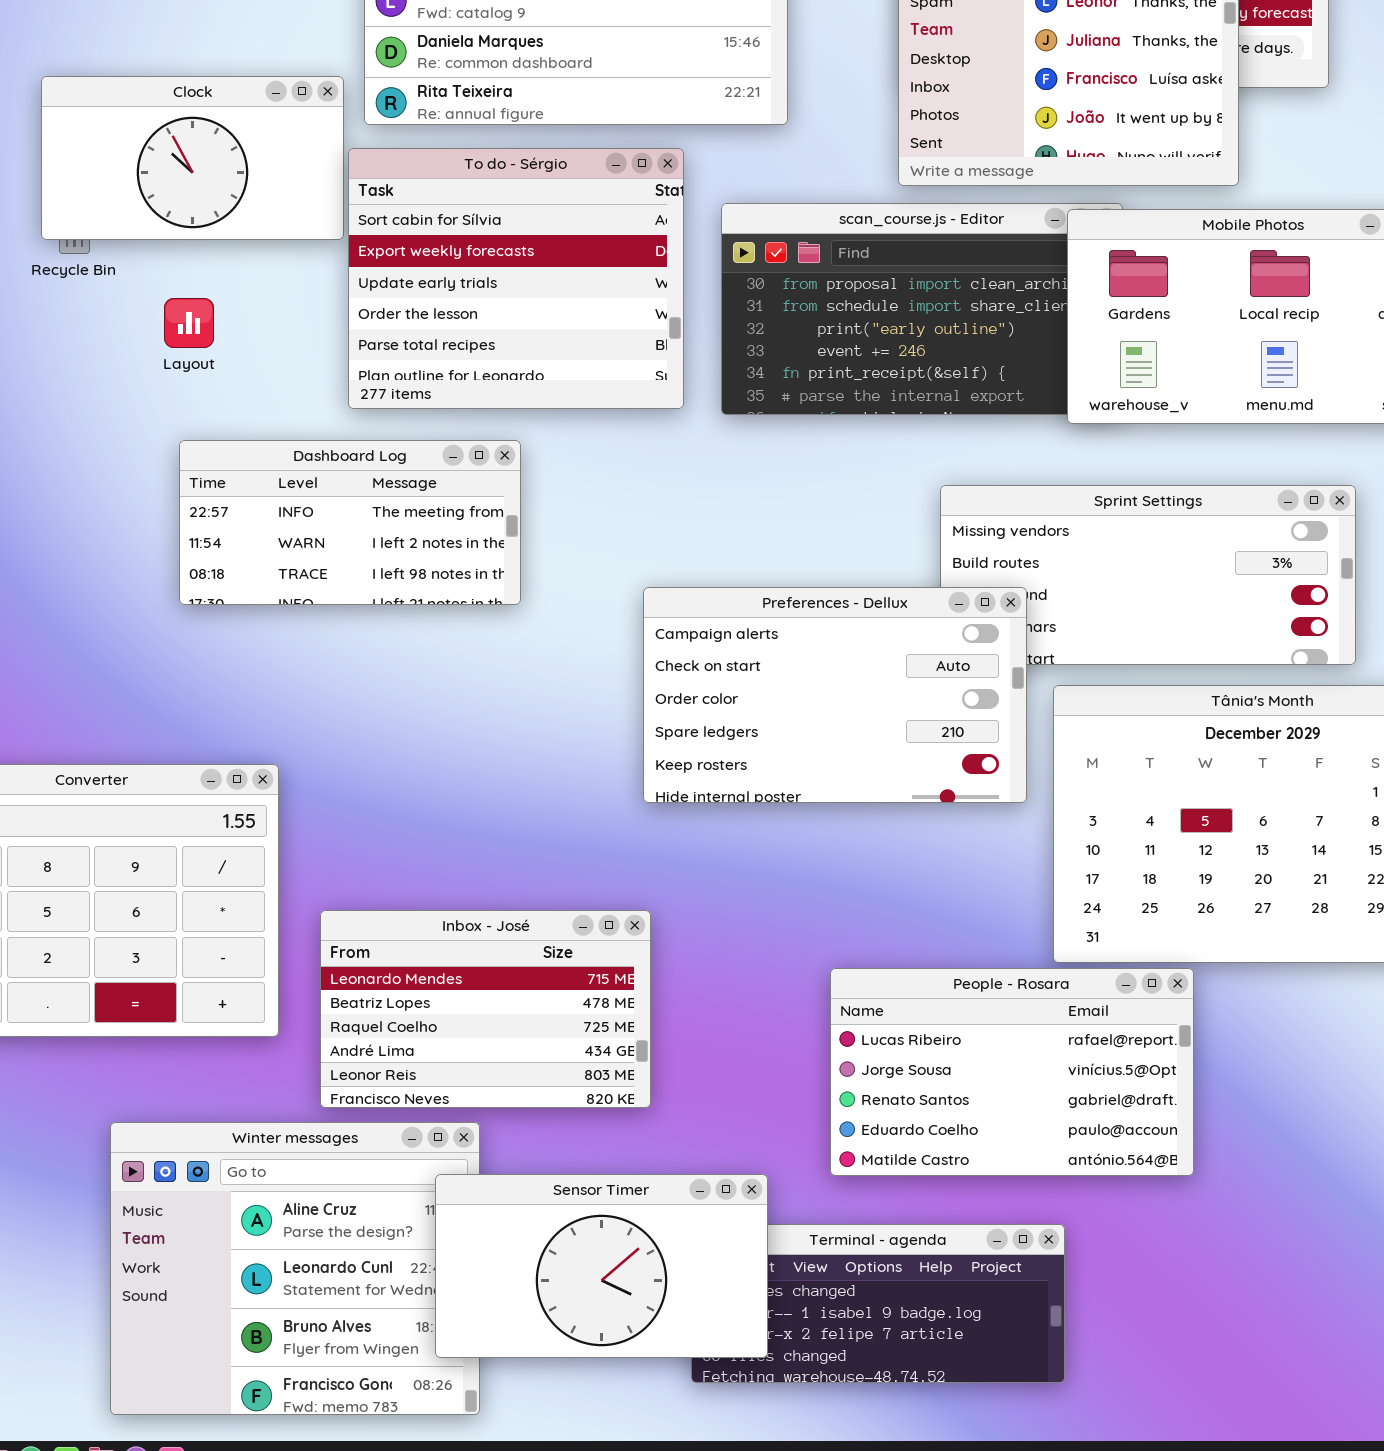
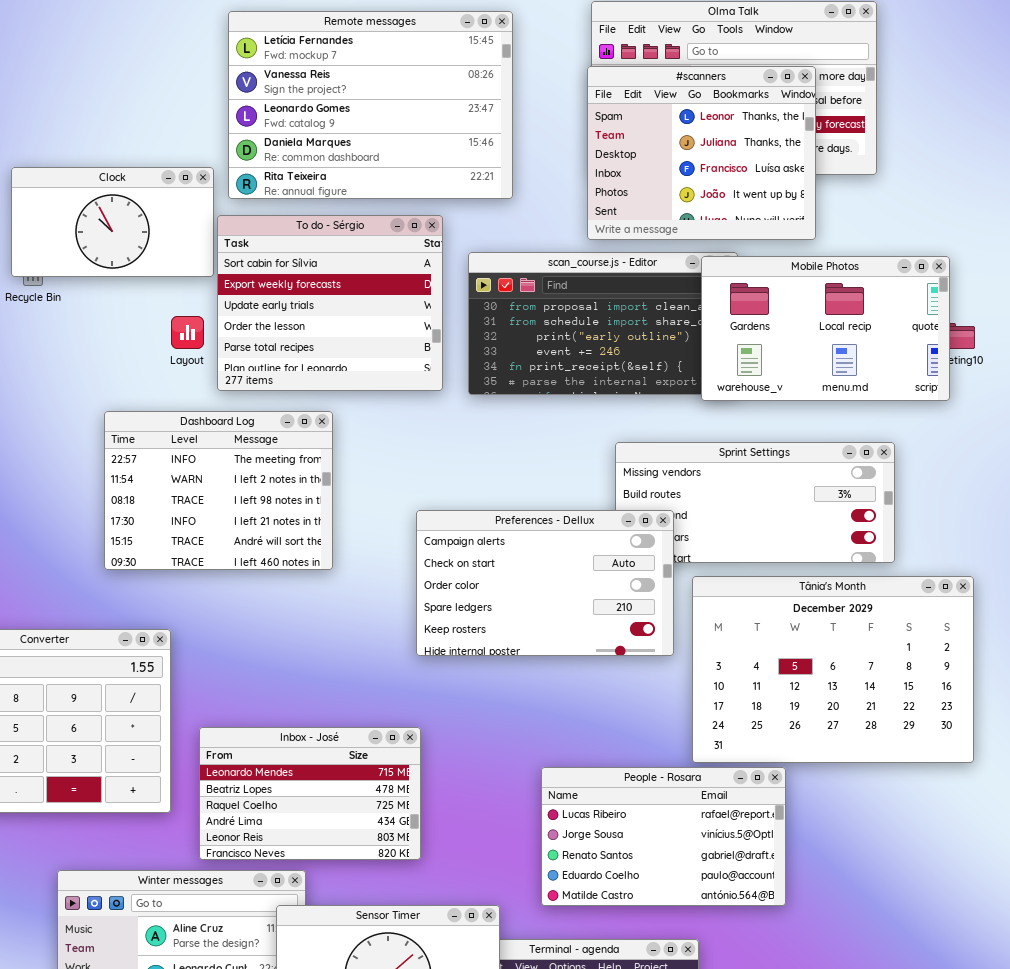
Layout: [164,298,214,348] -> [171,316,204,349], moved
Dashboard Log: [179,440,521,605] -> [104,411,333,570], resized

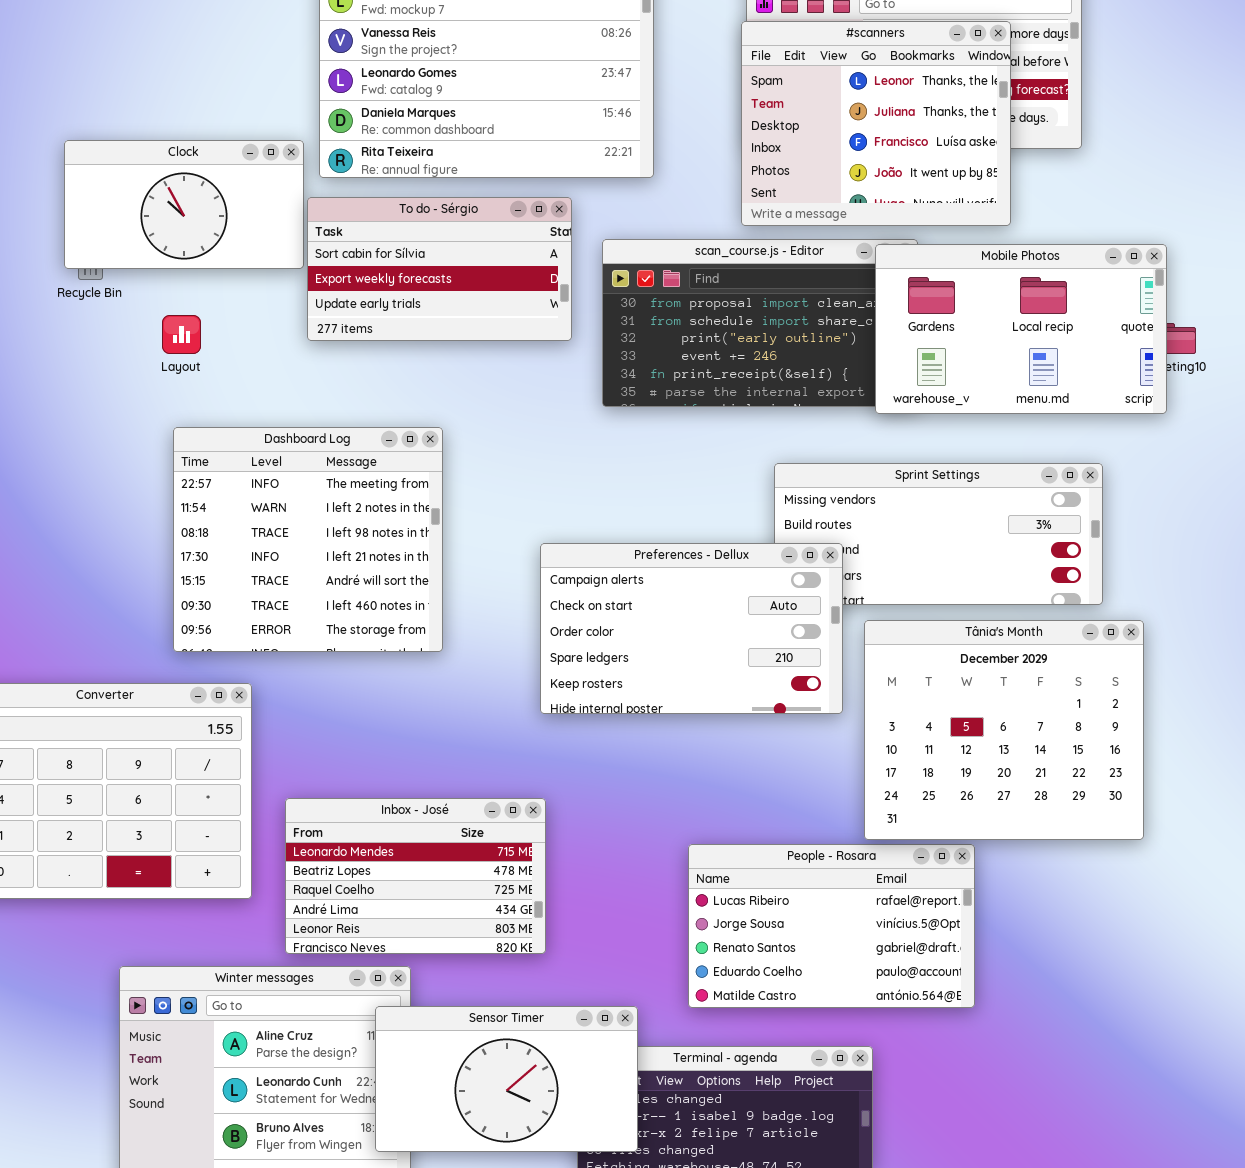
To do - Sérgio: [217,215,443,391] -> [307,197,572,341], resized
Layout: [171,316,204,349] -> [162,315,201,354], moved
Dashboard Log: [104,411,333,570] -> [173,427,443,652], resized
Tânia's Month: [692,576,974,763] -> [864,620,1144,840], resized

